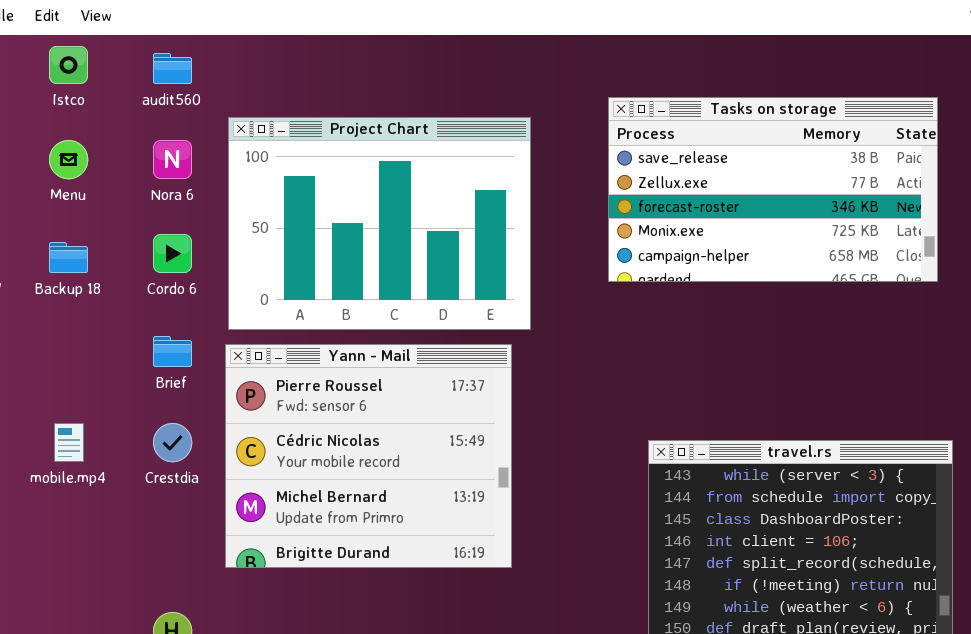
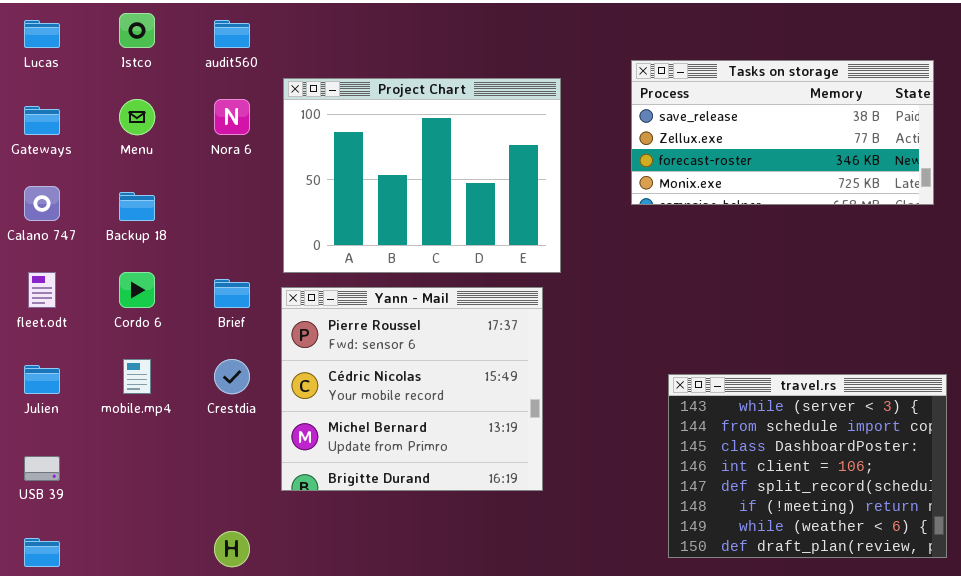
Tasks on storage: [608,97,938,282] -> [631,60,934,205], resized
Cordo 6: [153,234,192,273] -> [119,272,155,308], moved

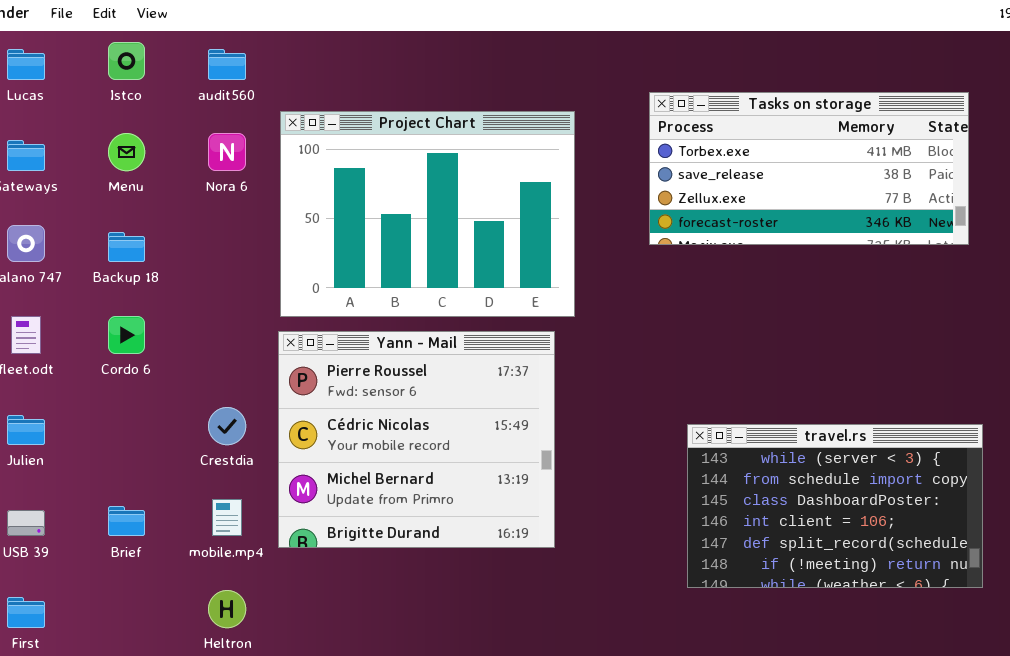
Tasks on storage: [631,60,934,205] -> [649,92,969,245], scrolled up 1 row
Brief: [214,279,250,308] -> [108,506,145,536], moved
mobile.mp4: [123,359,151,394] -> [212,499,242,536], moved
travel.rs: [668,374,947,558] -> [687,424,983,588], resized

